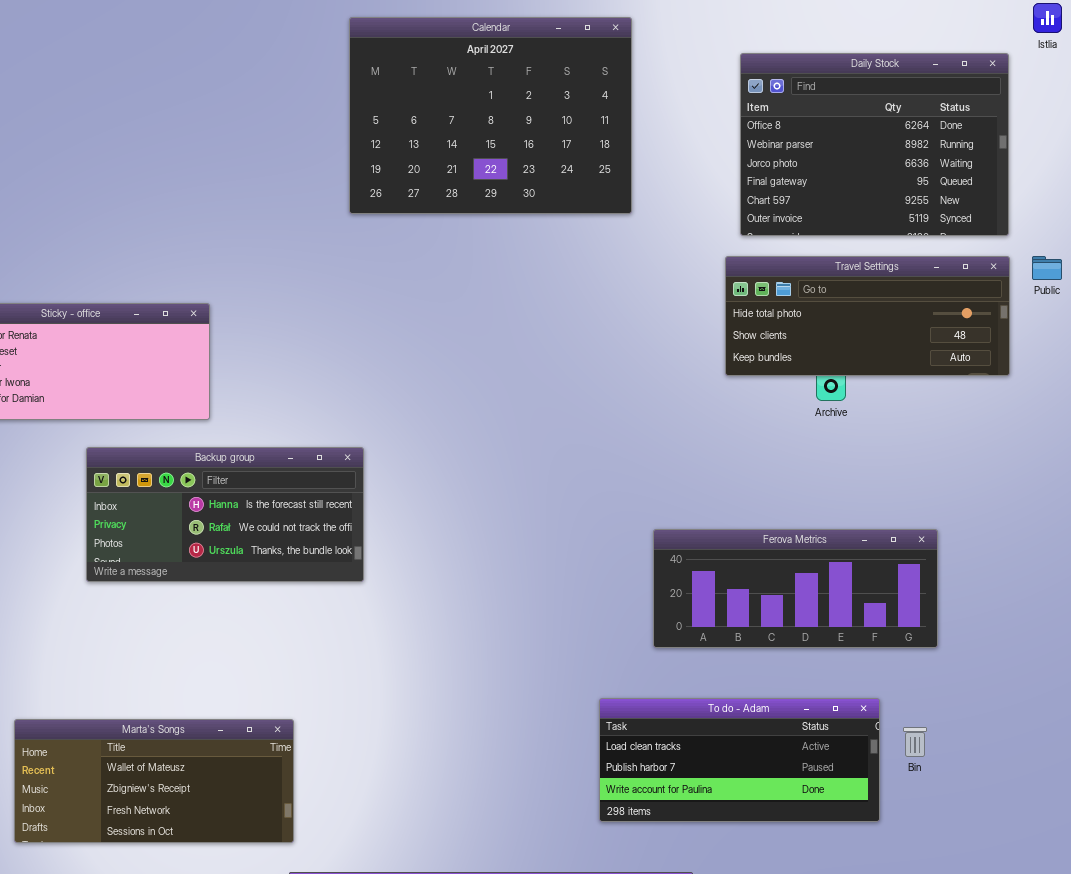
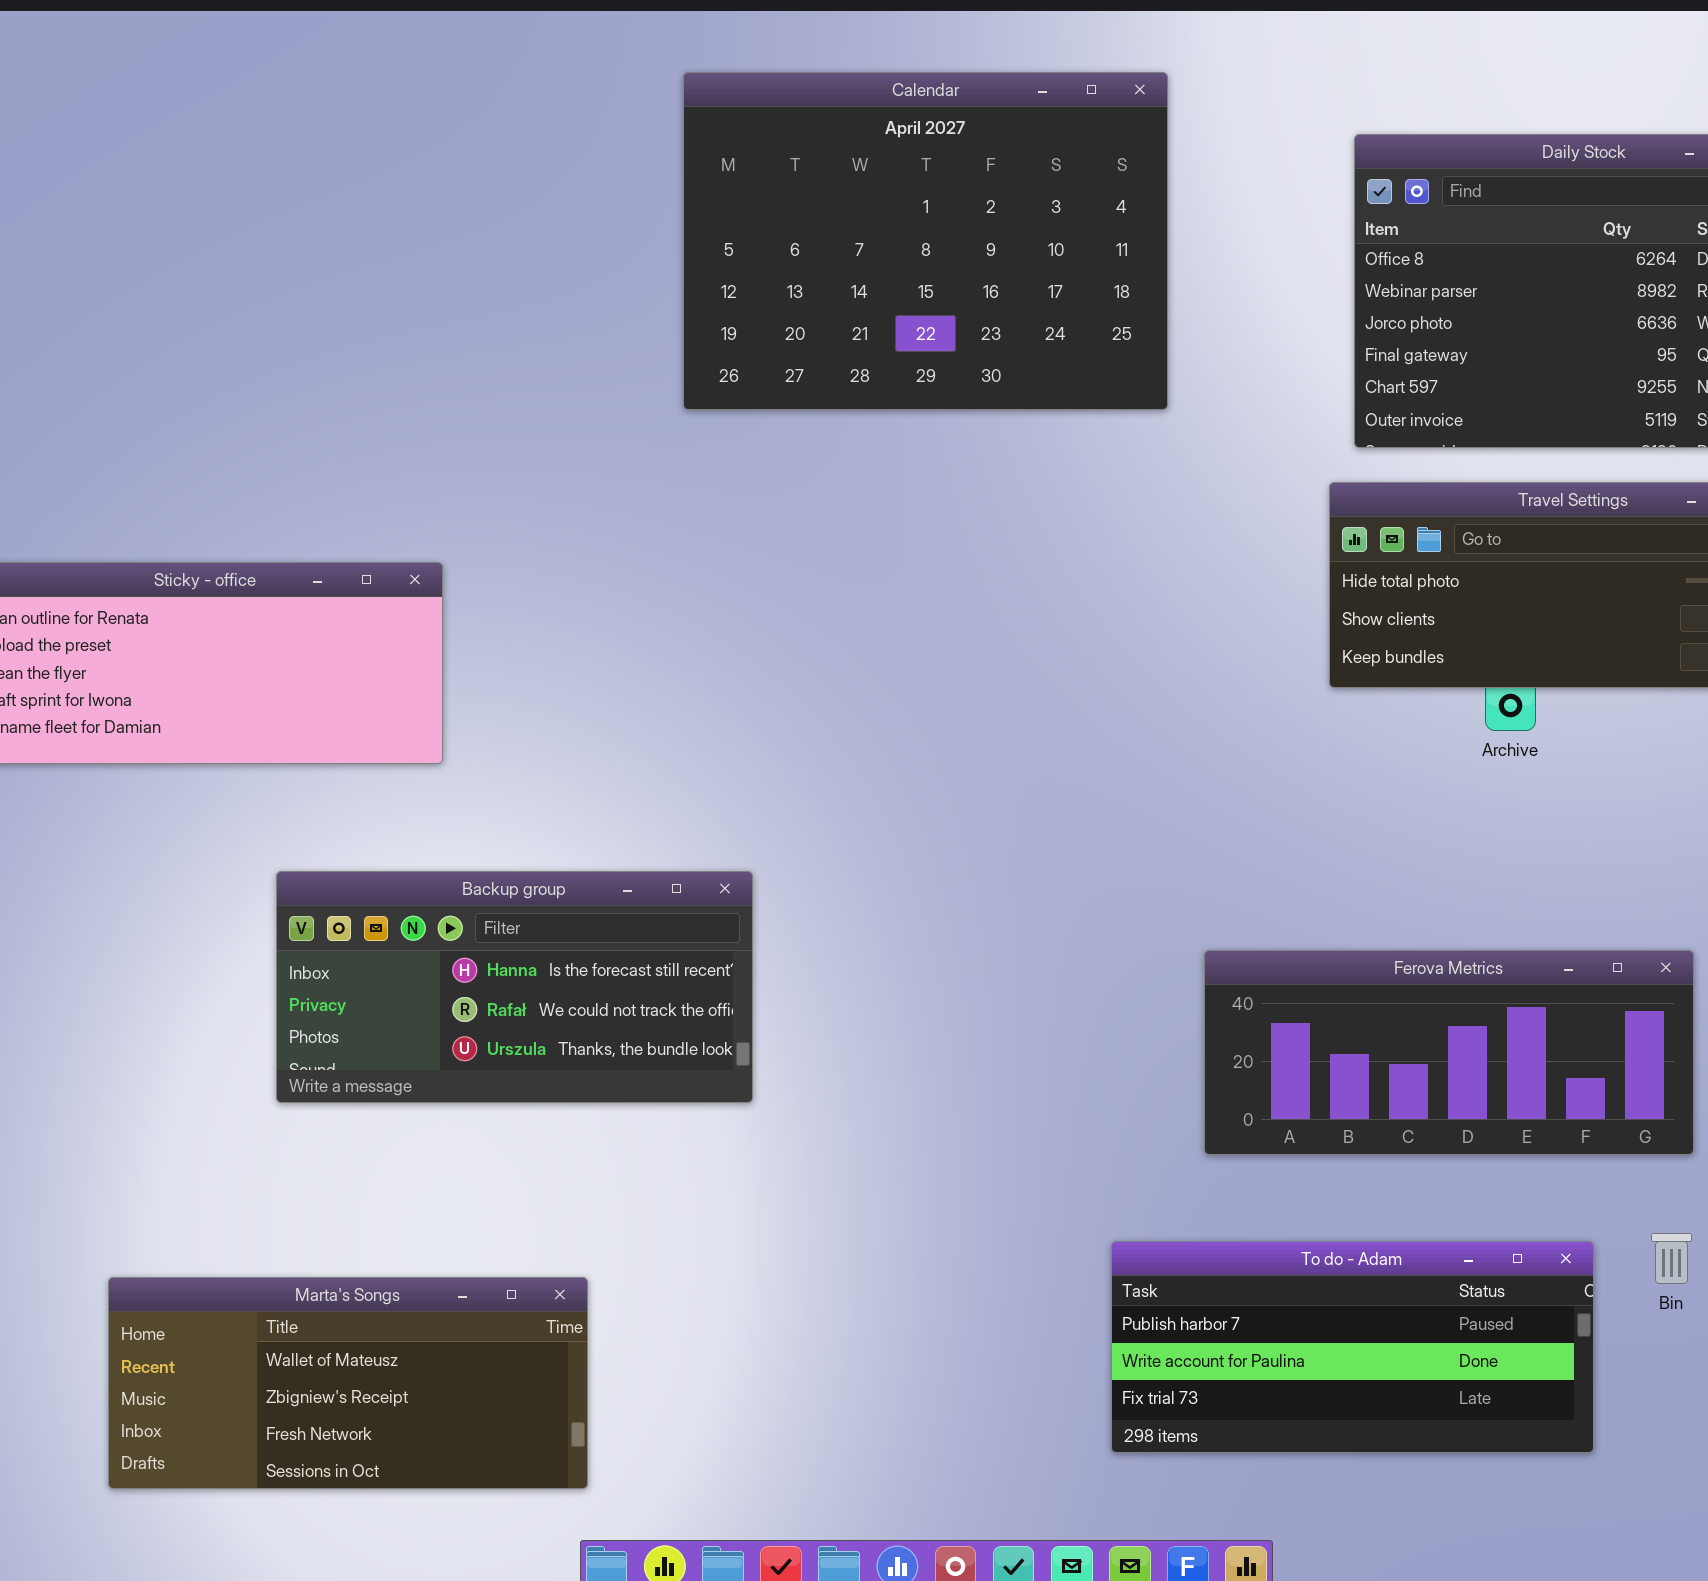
Backup group: [86,447,364,582] -> [276,871,753,1103], moved
To do - Adam: [599,698,880,822] -> [1111,1241,1594,1453], scrolled down 1 row
Bin: [903,727,927,757] -> [1651,1233,1692,1284], moved

